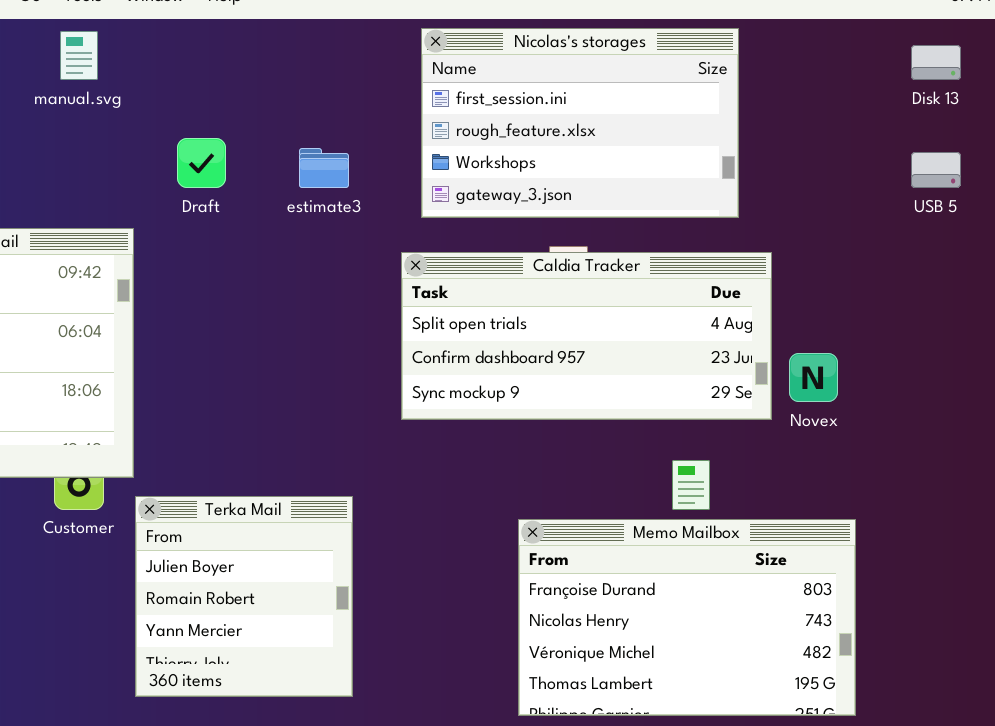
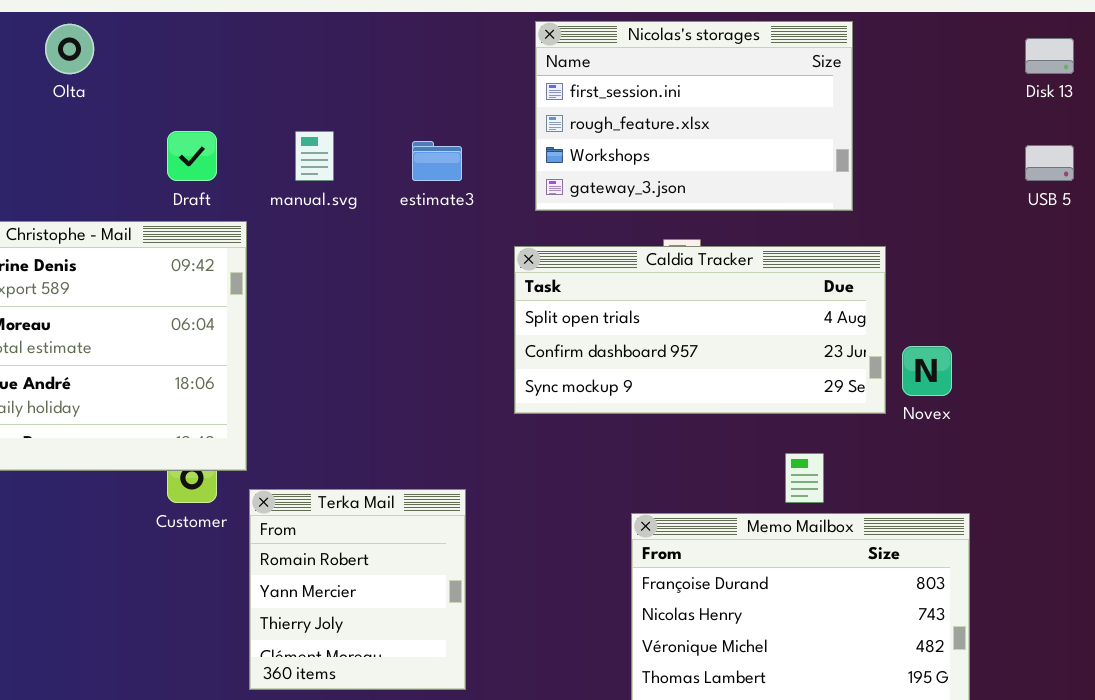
manual.svg: [60,31,98,80] -> [295,131,334,181], moved
Draft: [177,138,226,188] -> [167,131,217,181], moved
Terka Mail: [135,496,353,697] -> [249,489,466,690], scrolled down 1 row

